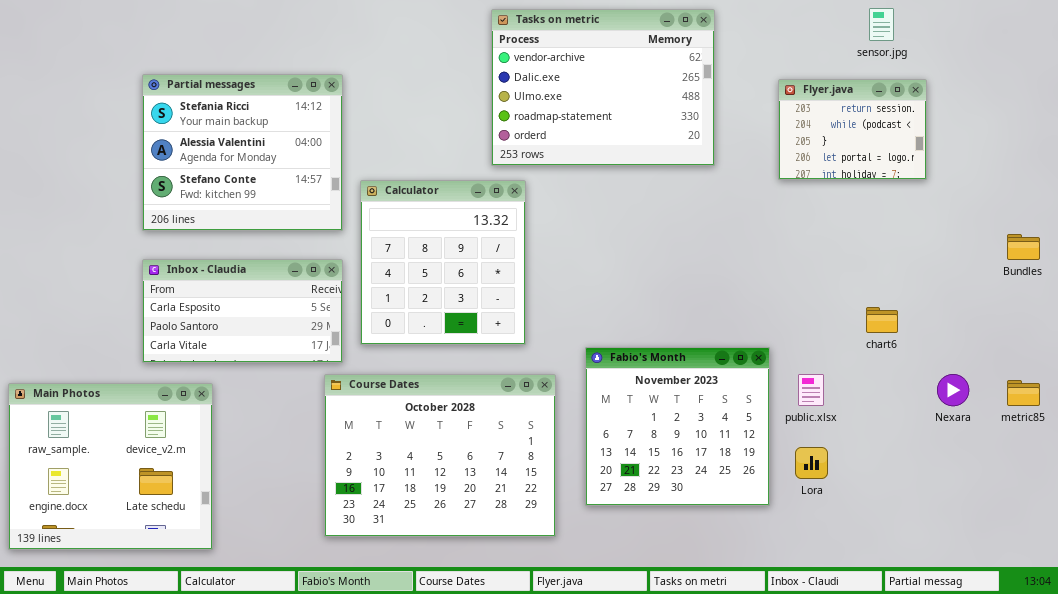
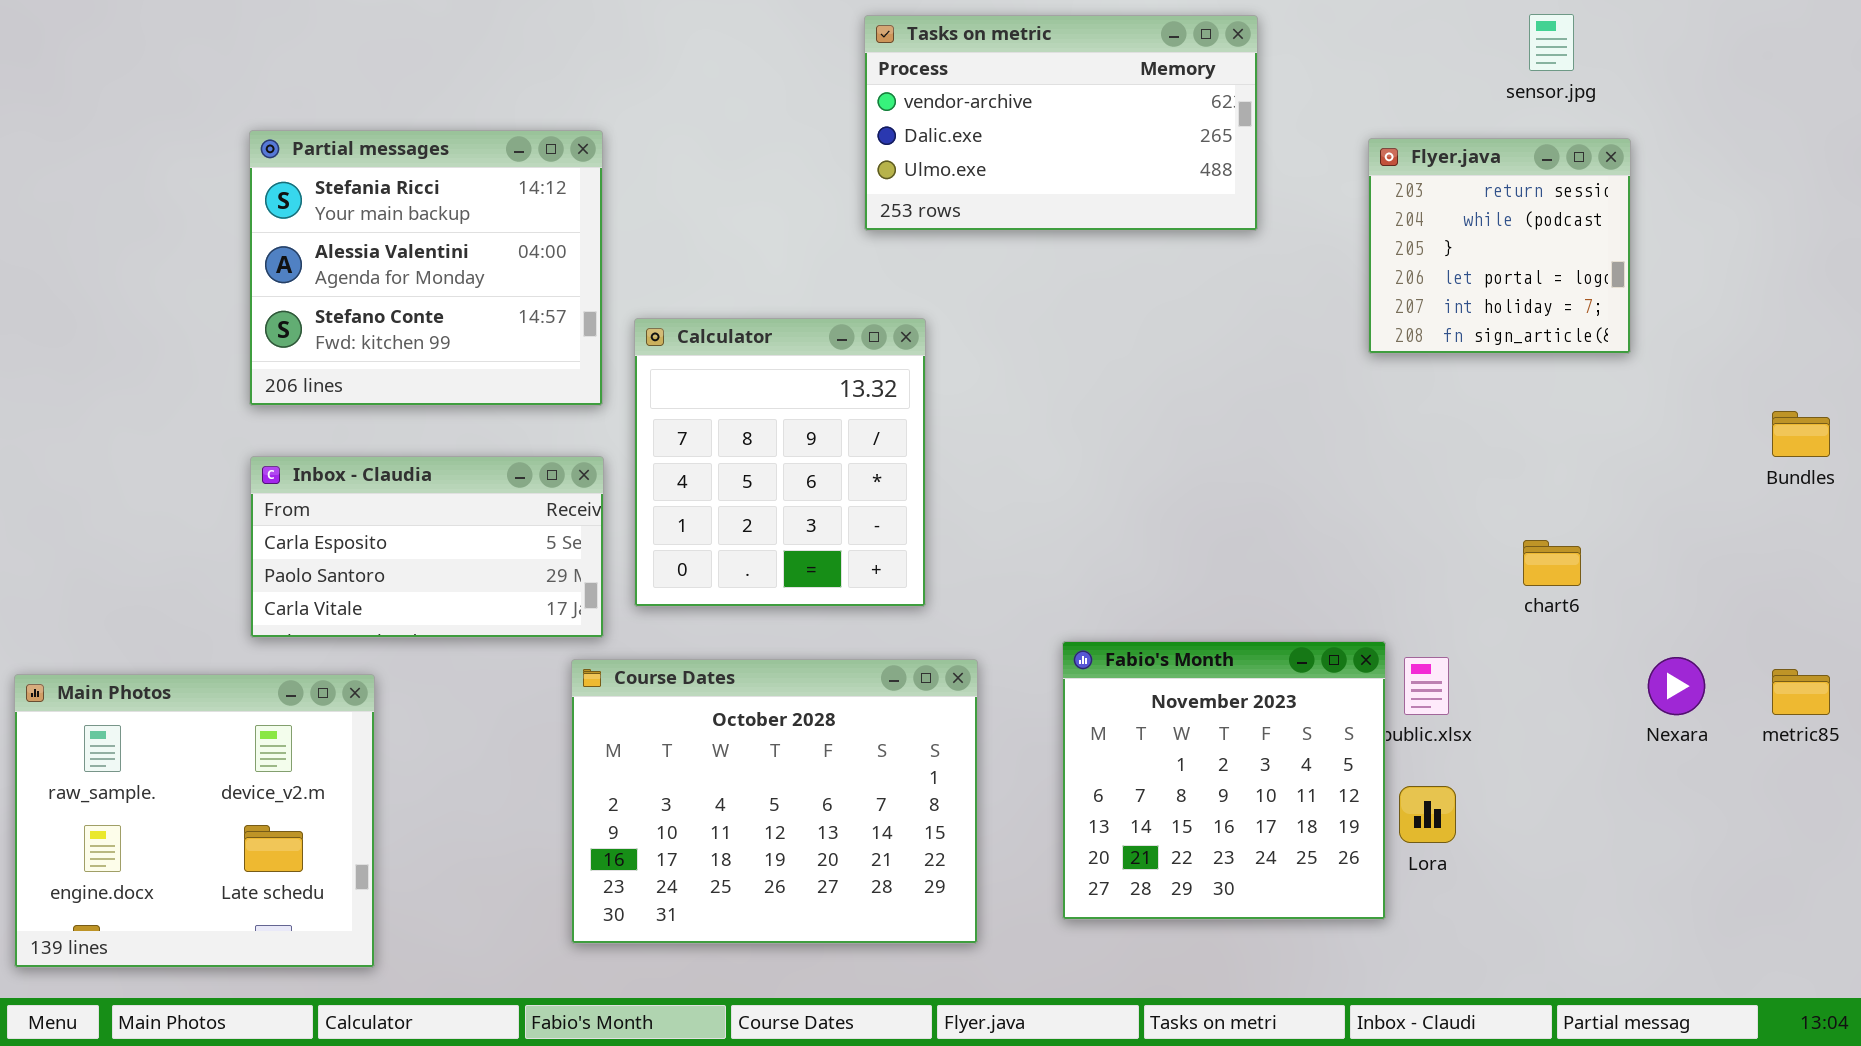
Tasks on metric: [491,9,715,166] -> [864,15,1258,231], resized
Flyer.java: [778,79,927,180] -> [1368,138,1631,354], resized
Fabio's Month: [585,347,770,506] -> [1062,641,1386,920], moved

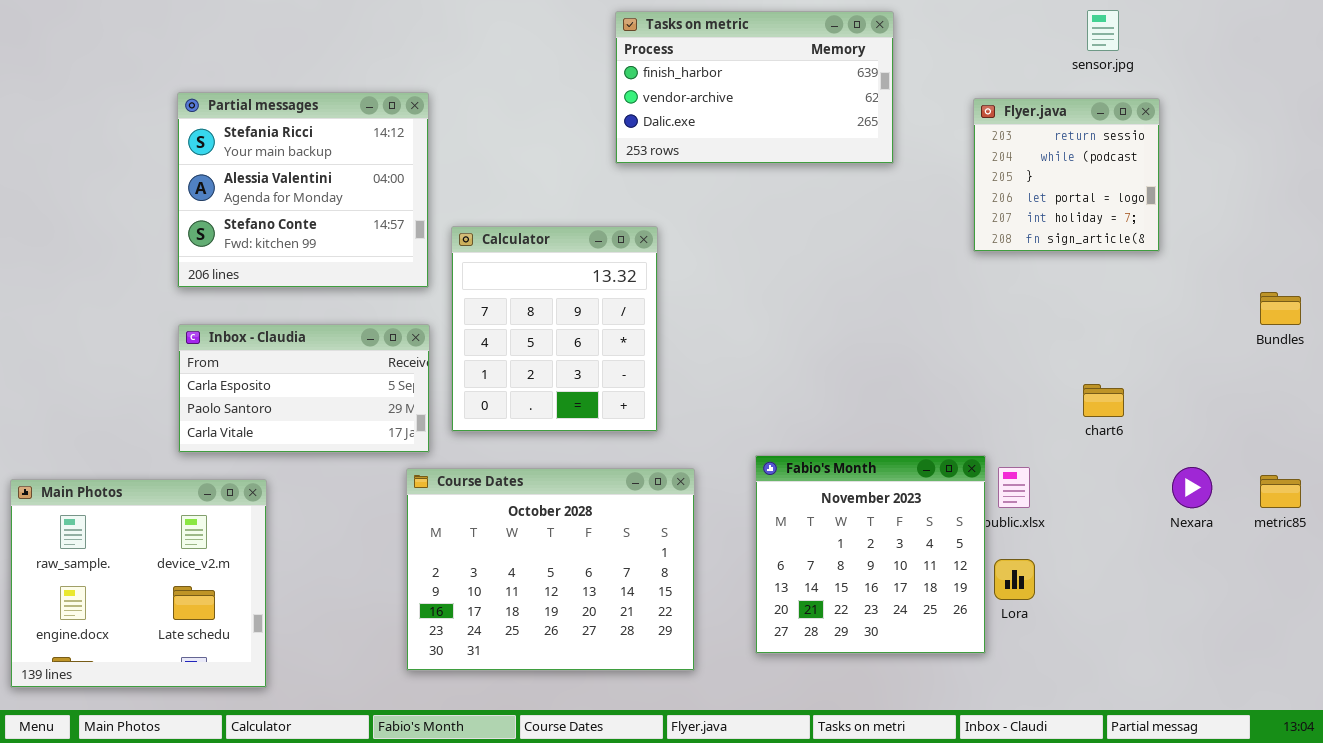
Tasks on metric: [864,15,1258,231] -> [615,11,894,164], scrolled up 1 row

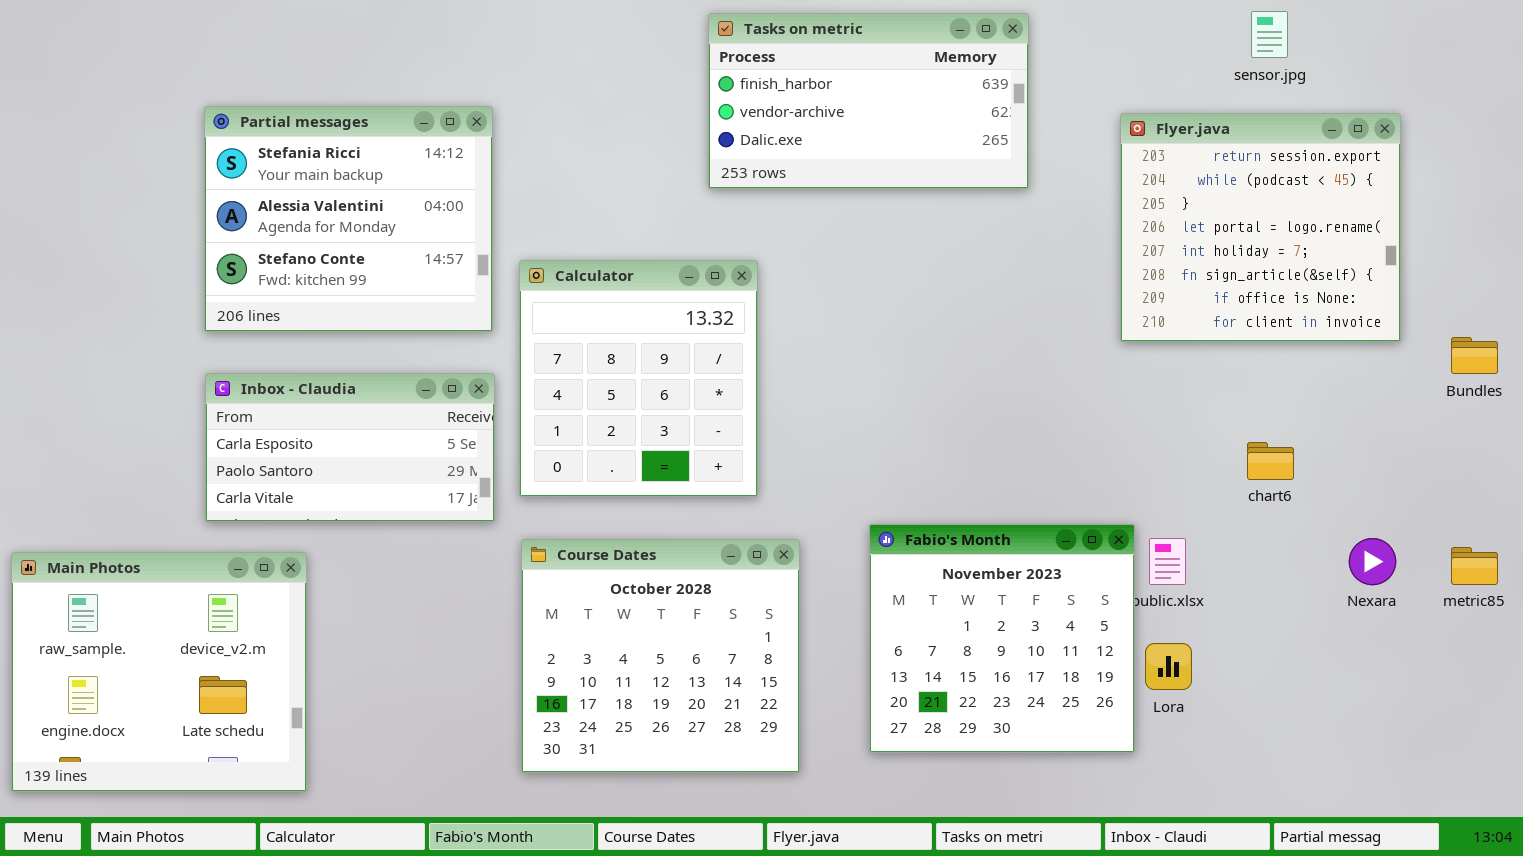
Flyer.java: [973,98,1160,252] -> [1120,113,1401,342], resized
Course Dates: [406,468,695,671] -> [521,539,800,773], resized

